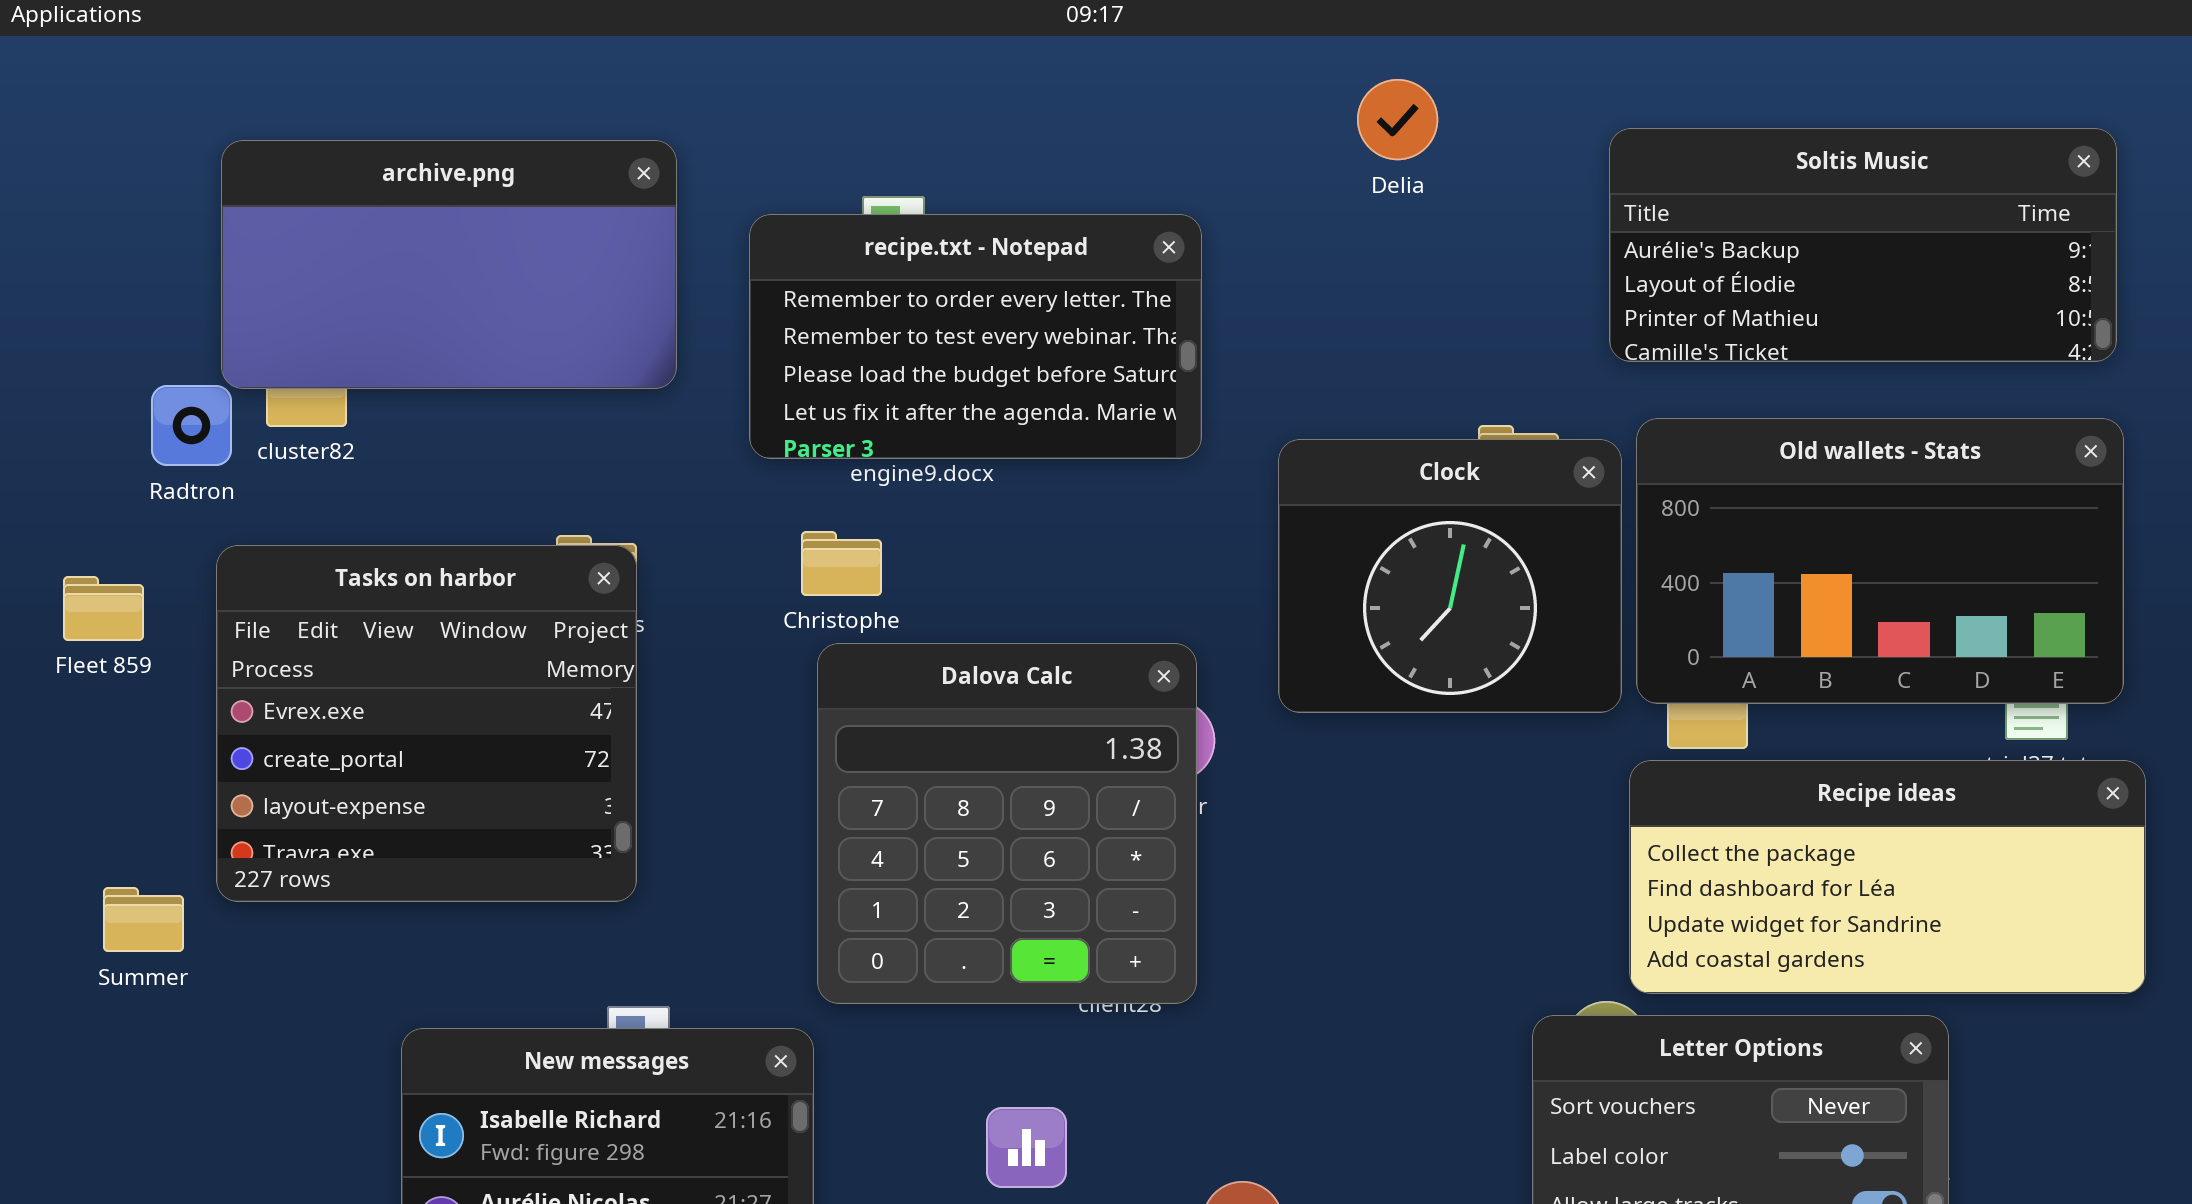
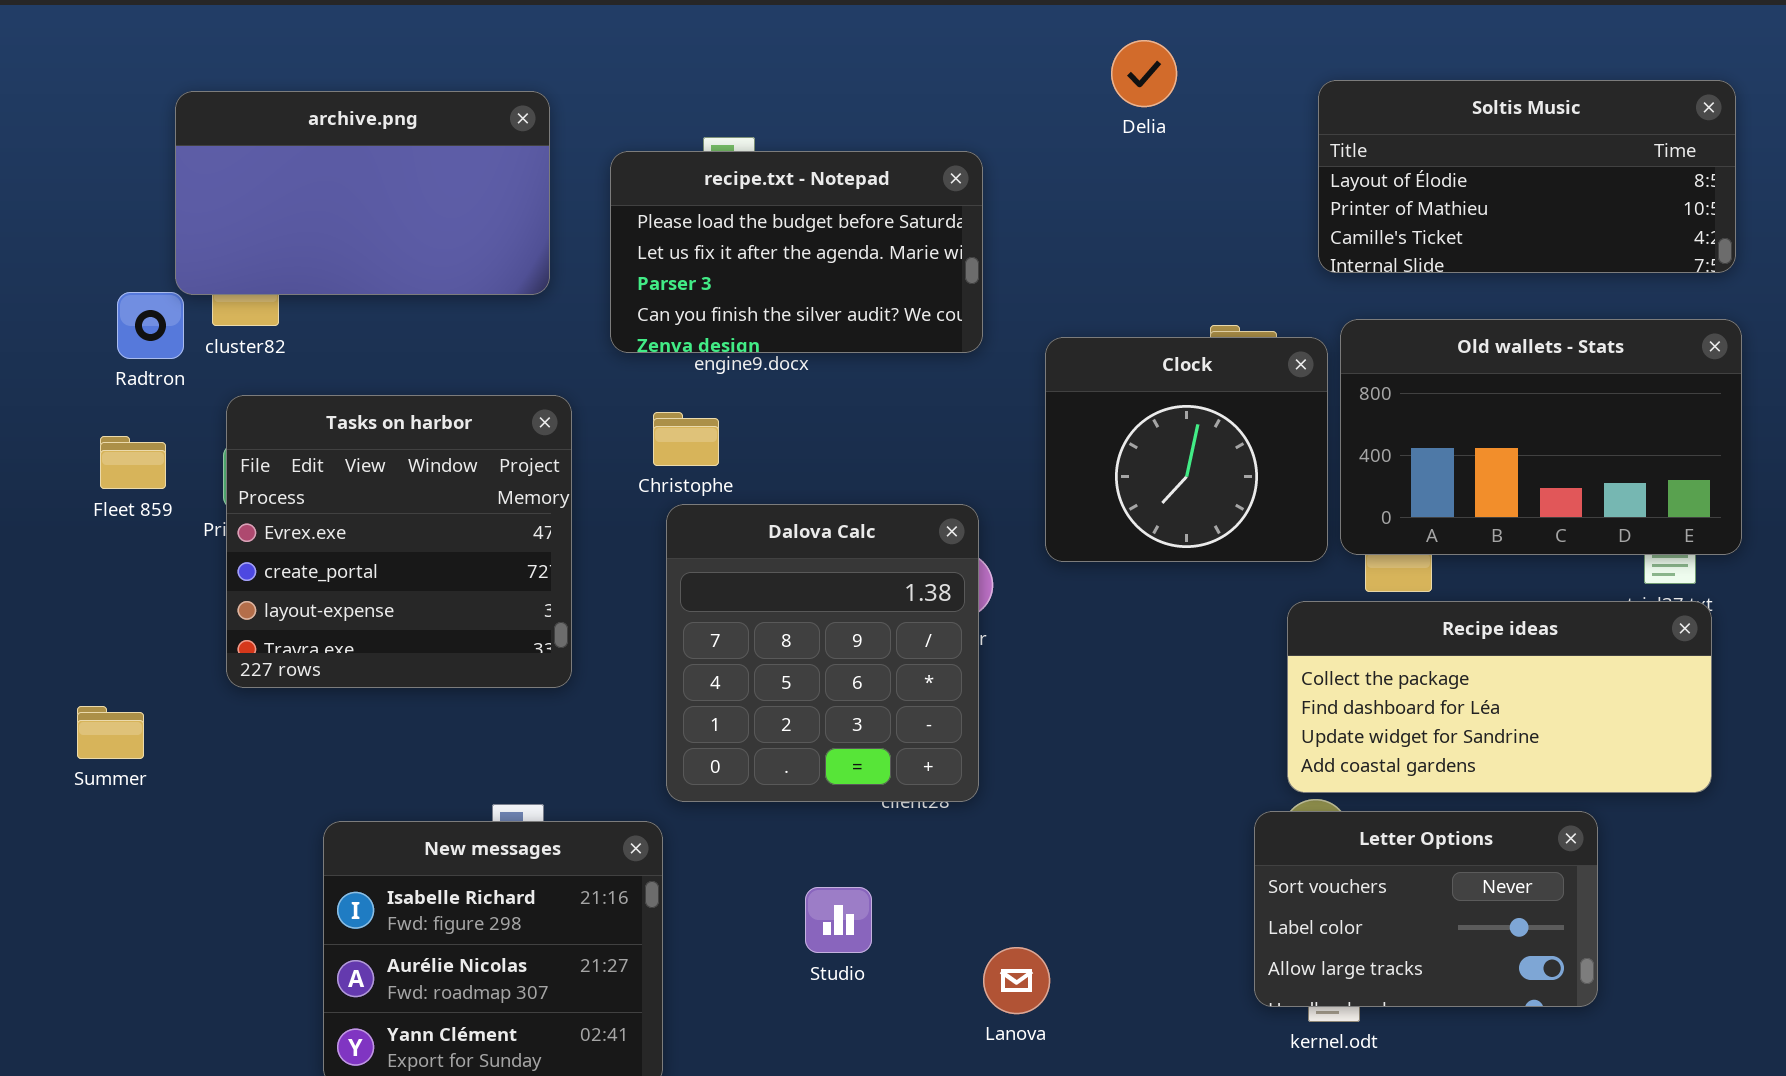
Soltis Music: [1609,128,2117,362] -> [1318,80,1736,273], scrolled down 1 row
recipe.txt - Notepad: [749,214,1202,459] -> [610,151,983,353], scrolled down 2 rows
Tasks on harbor: [216,545,637,902] -> [226,395,572,688], moved
Fleet 859: [63,576,144,641] -> [100,436,166,489], moved
Recipe ideas: [1629,760,2146,994] -> [1287,601,1712,793], moved

